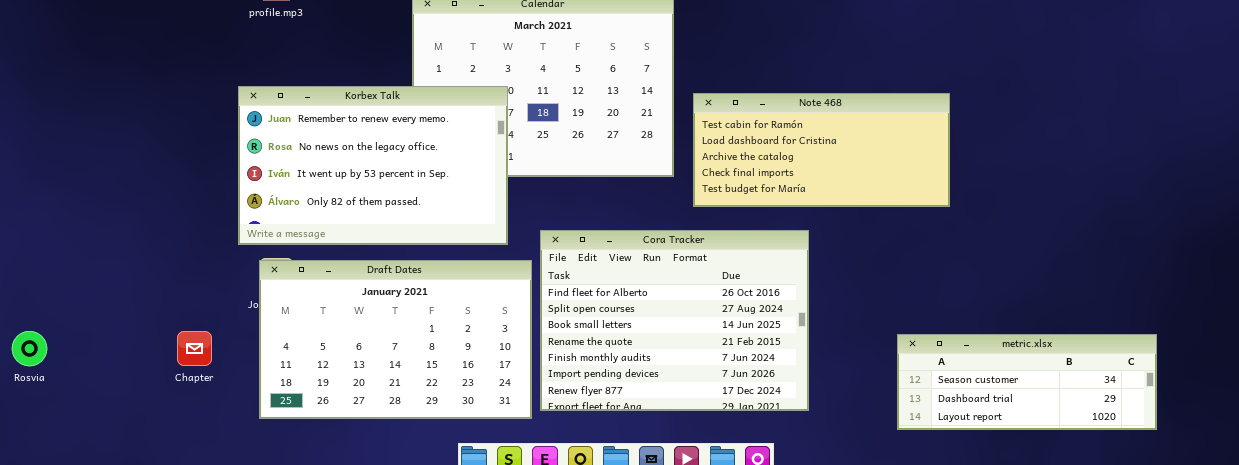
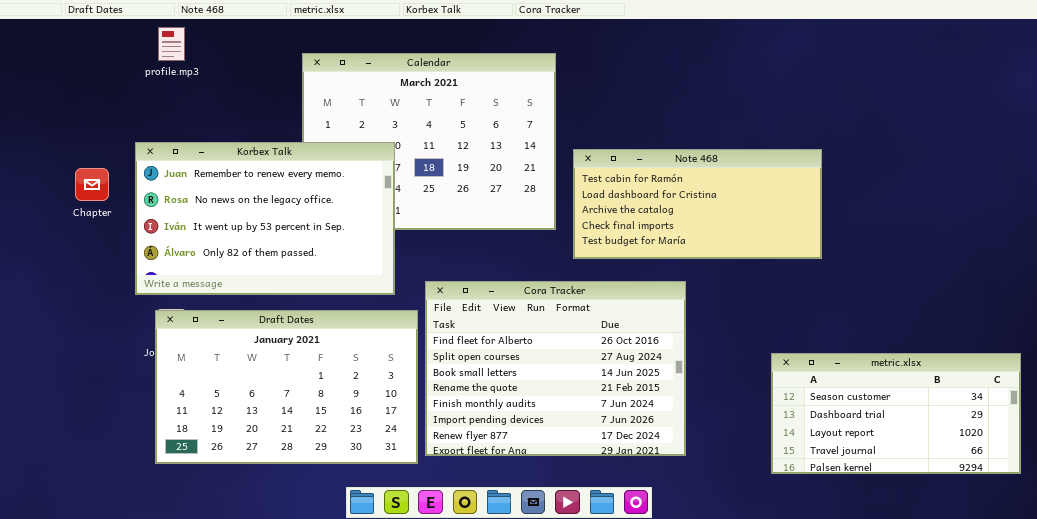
Chapter: [177,331,212,366] -> [75,168,109,201], moved
metric.xlsx: [897,334,1157,430] -> [771,353,1021,474], resized

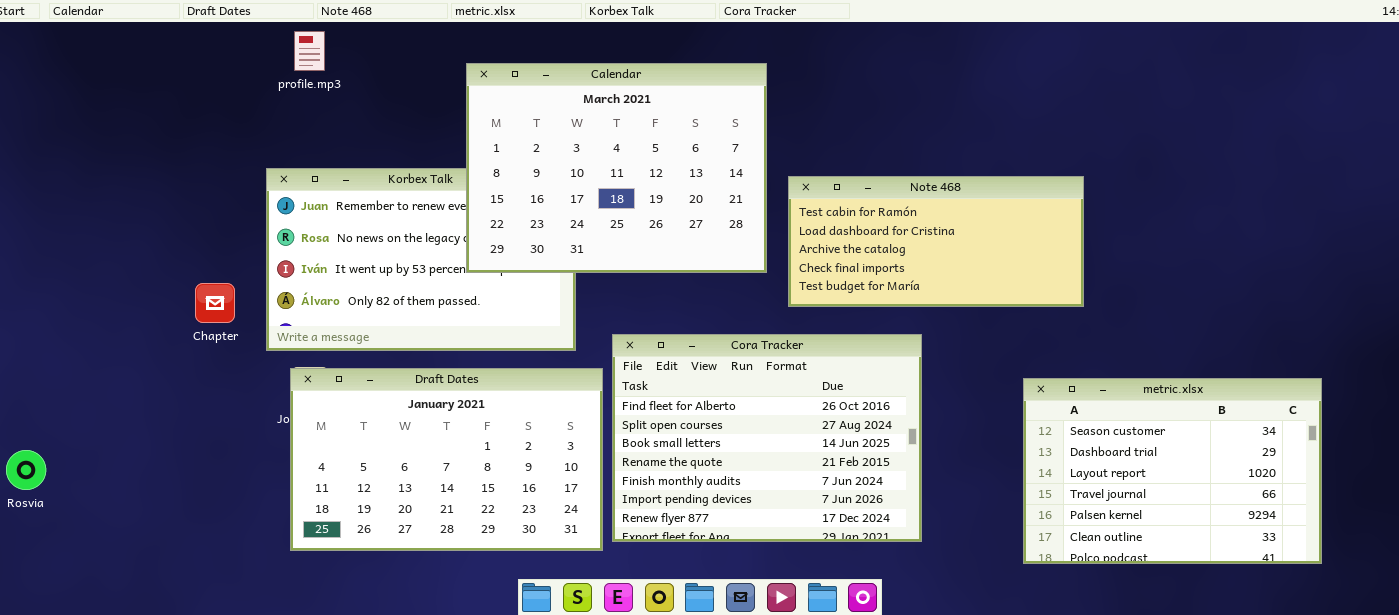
Calendar: [302,53,556,230] -> [466,63,767,273], raised
Chapter: [75,168,109,201] -> [195,283,235,323], moved
metric.xlsx: [771,353,1021,474] -> [1023,378,1322,564], resized

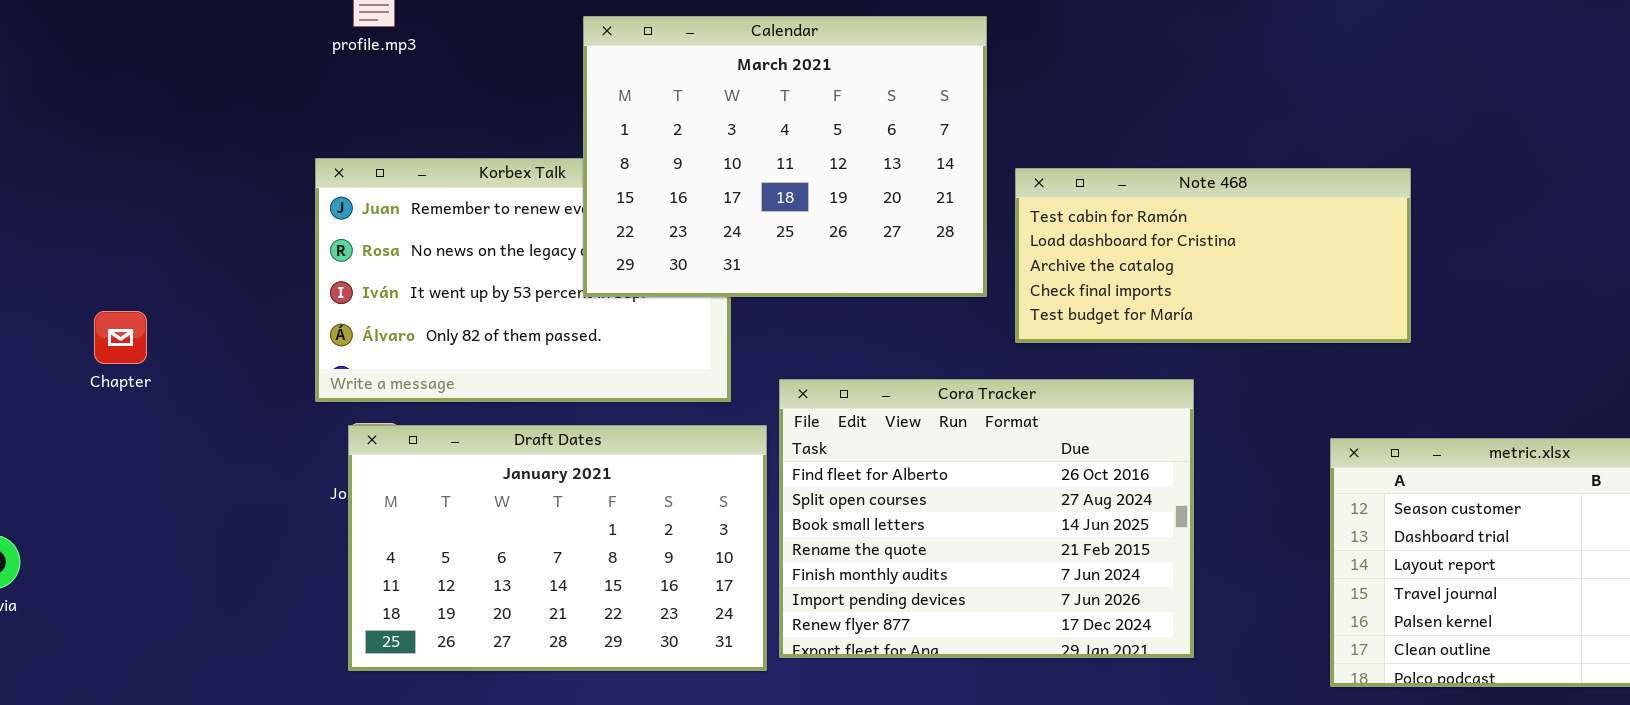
Chapter: [195,283,235,323] -> [94,311,147,364], moved

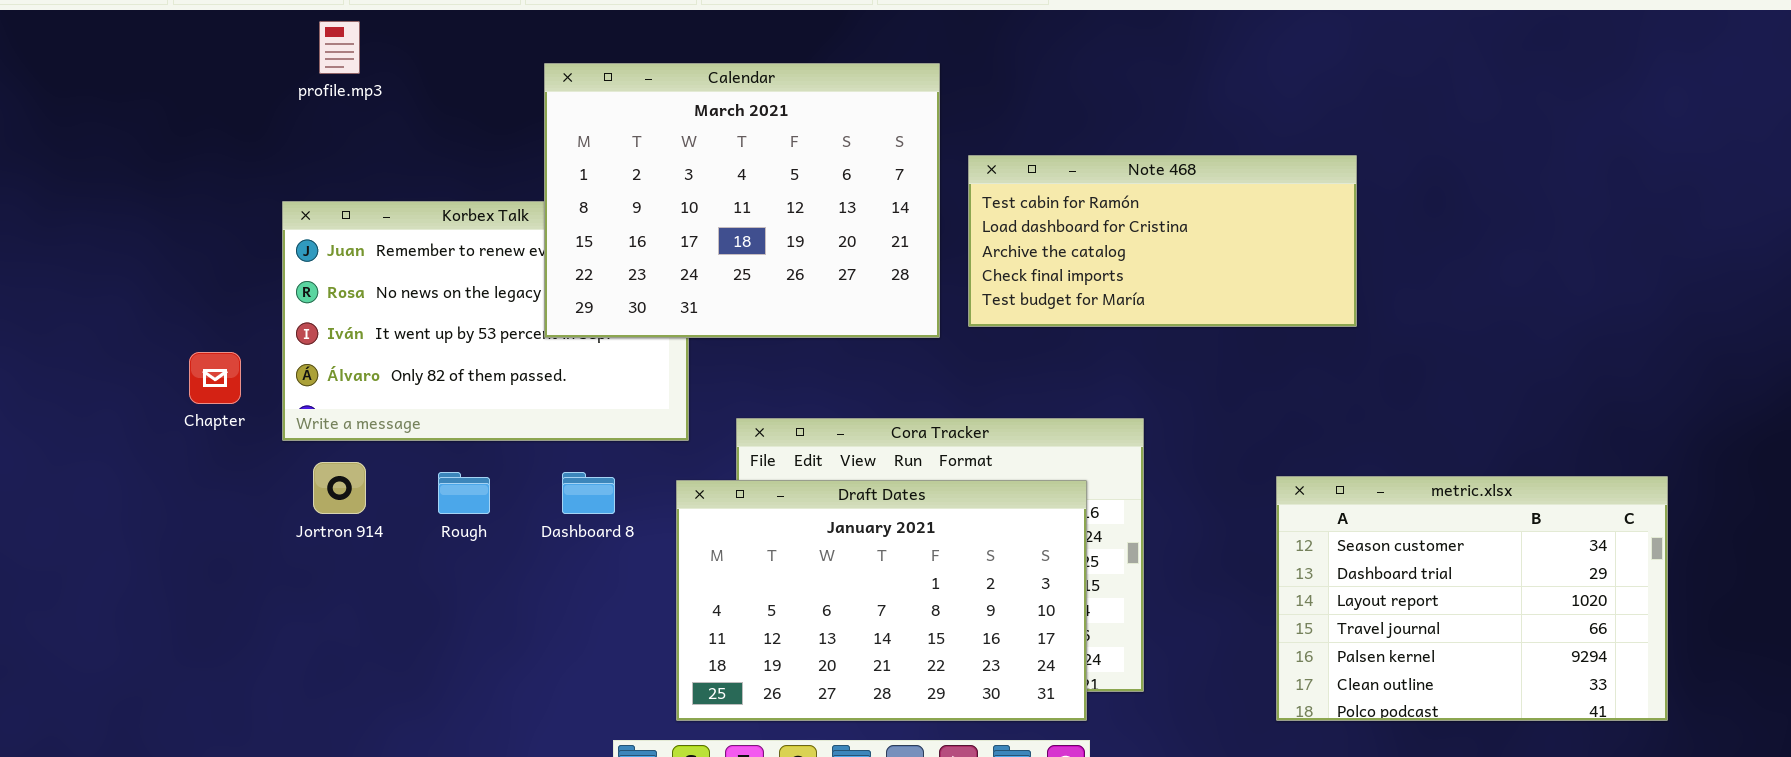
Note 468: [1015,168,1411,343] -> [968,155,1357,327], moved
Chapter: [94,311,147,364] -> [189,352,241,404], moved
Draft Dates: [348,425,767,671] -> [676,480,1087,721], moved

